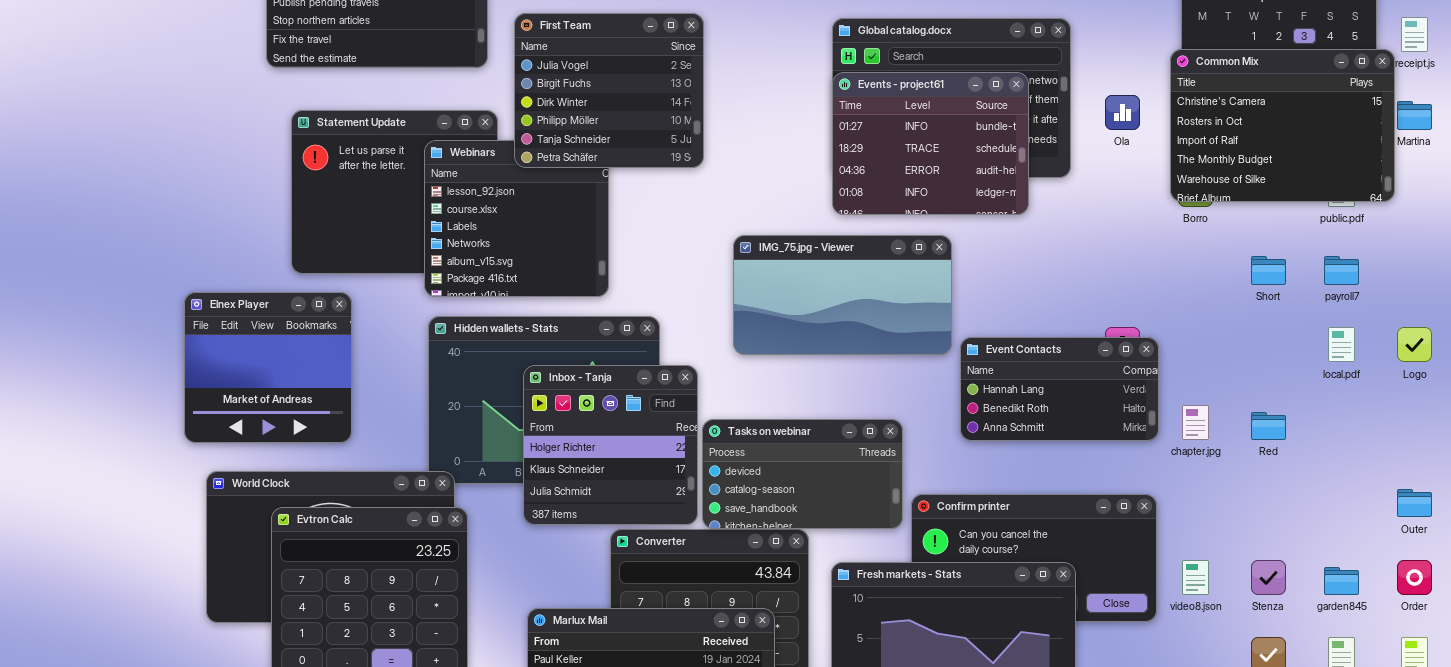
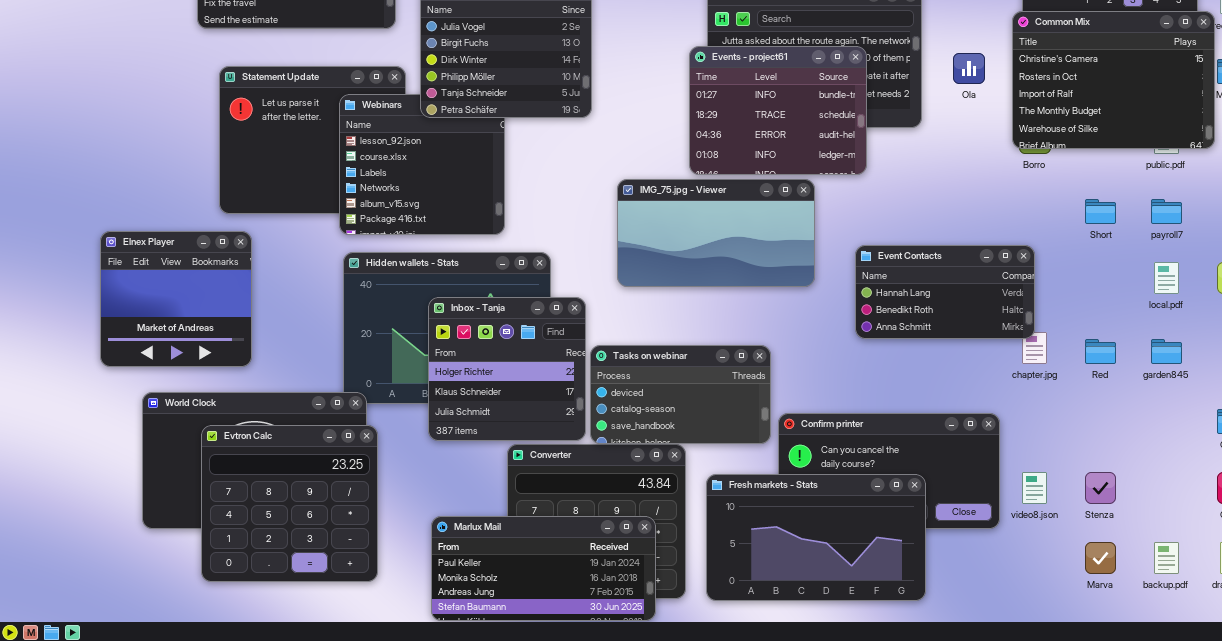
Events - project61: [832,72,1029,215] -> [689,46,867,175], moved
Elnex Player: [184,292,352,443] -> [100,231,252,367], moved
Event Contacts: [960,337,1159,441] -> [855,245,1035,339], moved
garden845: [1324,567,1359,595] -> [1151,339,1182,364], moved

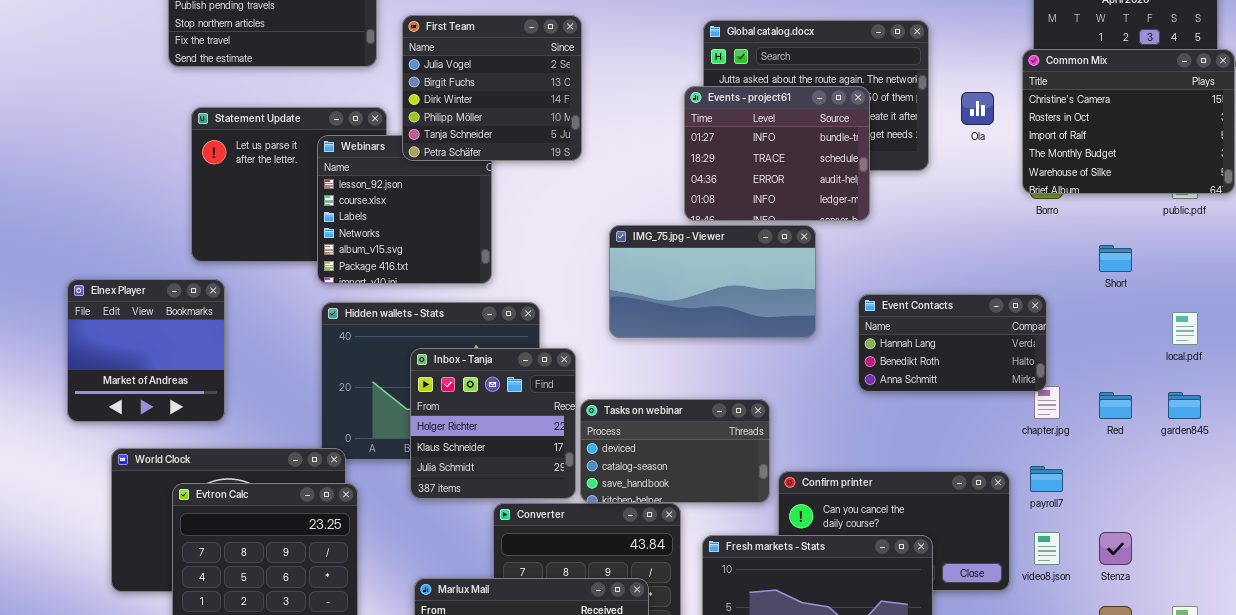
payroll7: [1151,199,1182,224] -> [1030,466,1063,492], moved

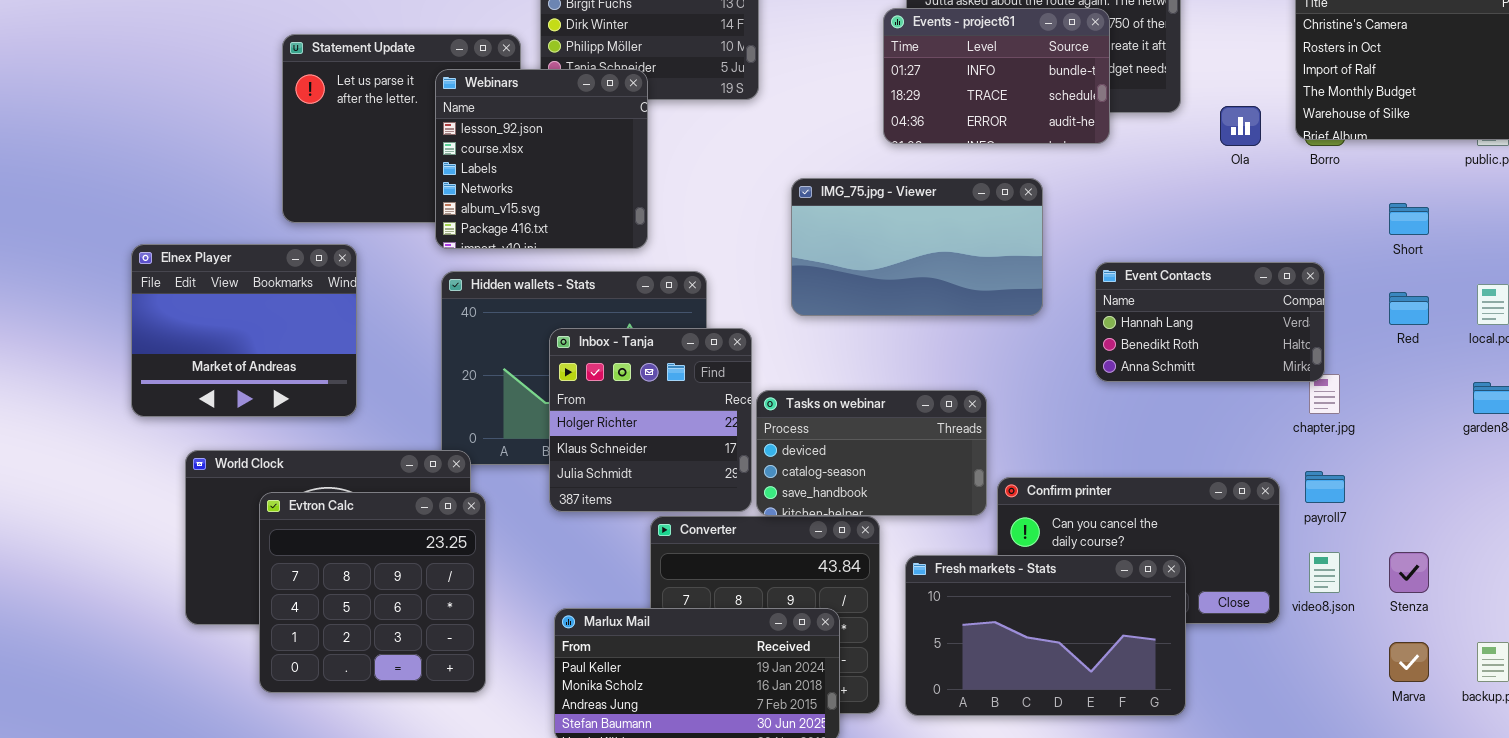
Events - project61: [684,86,870,221] -> [883,8,1110,144], resized
Ola: [961,92,994,125] -> [1220,106,1261,146], moved
Webinars: [317,135,492,284] -> [435,69,648,249], raised
Elnex Player: [67,279,225,422] -> [131,244,357,417], resized
Red: [1099,392,1132,419] -> [1389,292,1429,325], moved

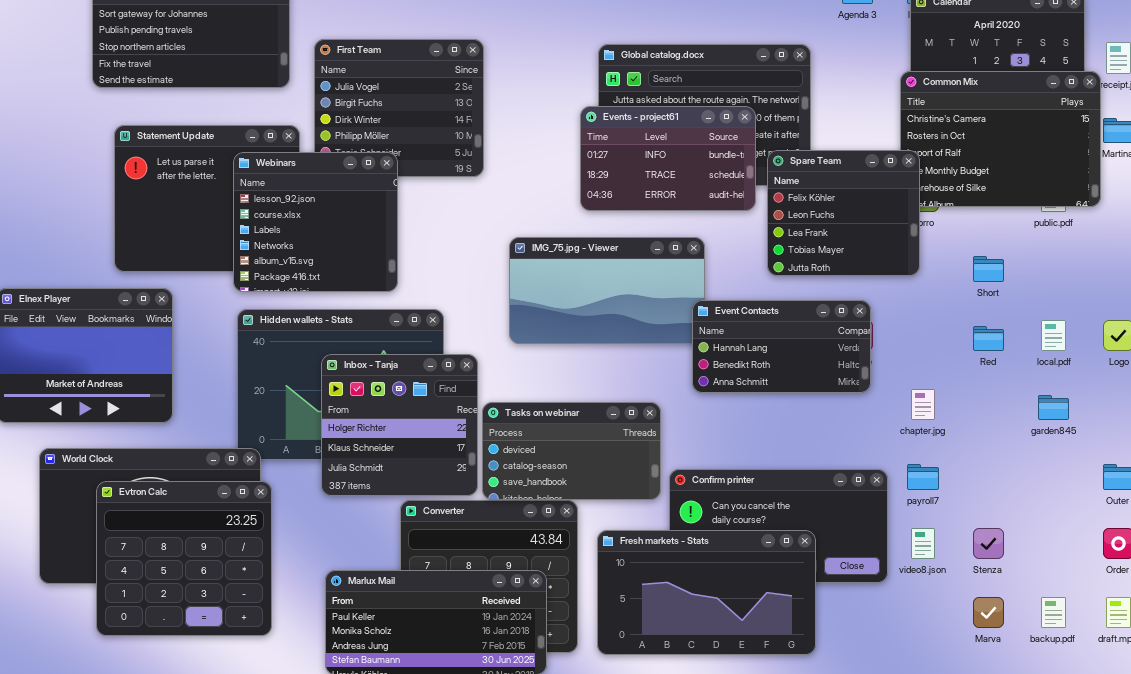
Spare Team: none -> [767,150,920,276], opened
Event Contacts: [1095,262,1325,382] -> [692,300,871,393], moved

